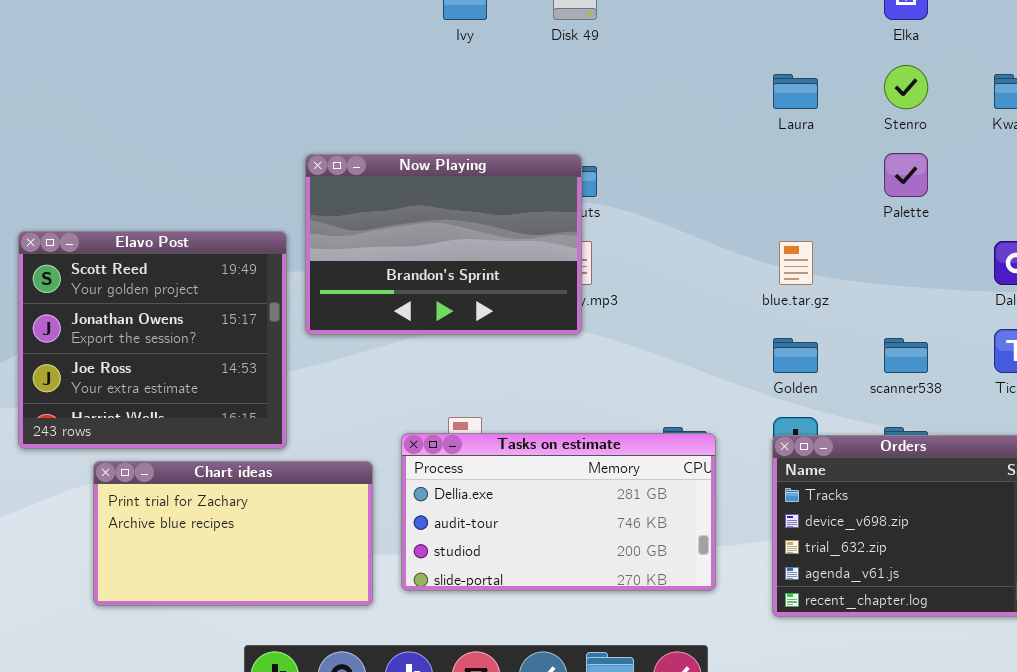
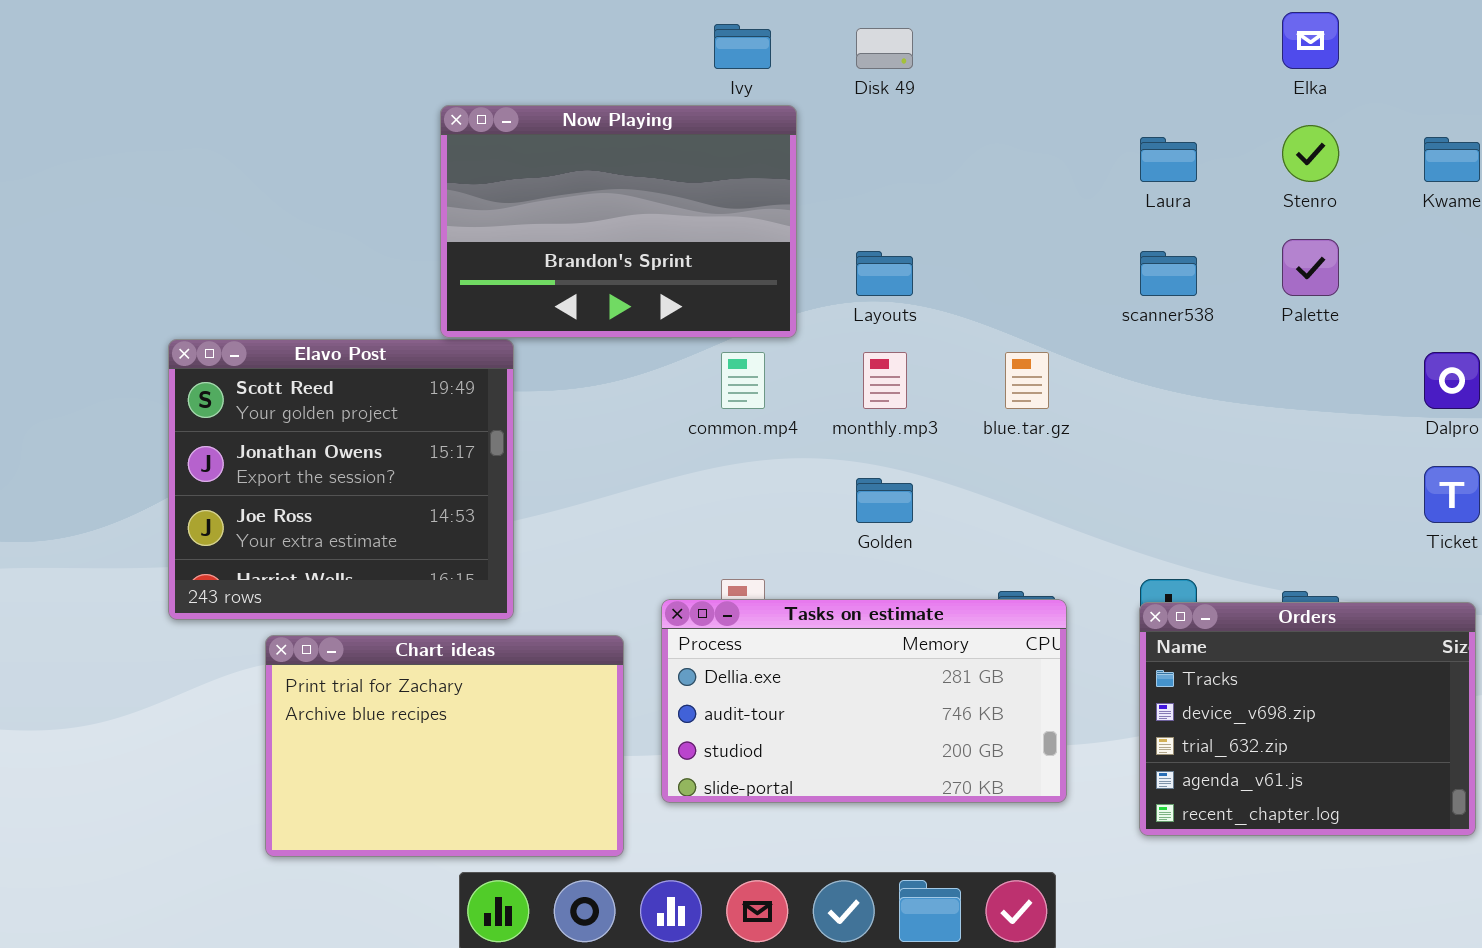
Now Playing: [305,154,582,335] -> [440,105,797,338], moved
blue.tar.gz: [779,241,813,285] -> [1005,352,1049,409], moved
Golden: [773,338,818,373] -> [856,478,913,523], moved
scanner538: [884,338,928,373] -> [1140,251,1197,296], moved
Chart ideas: [93,461,373,606] -> [265,635,624,857], resized

